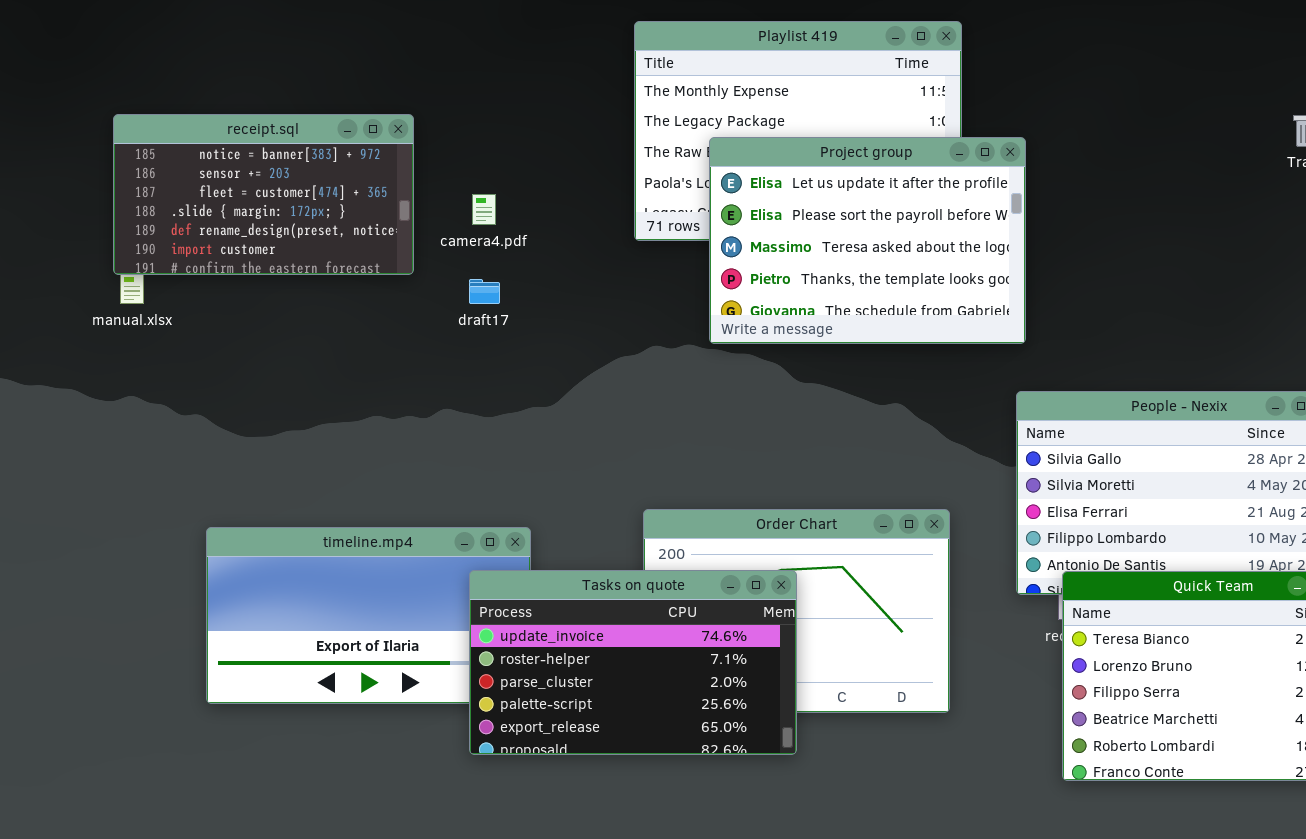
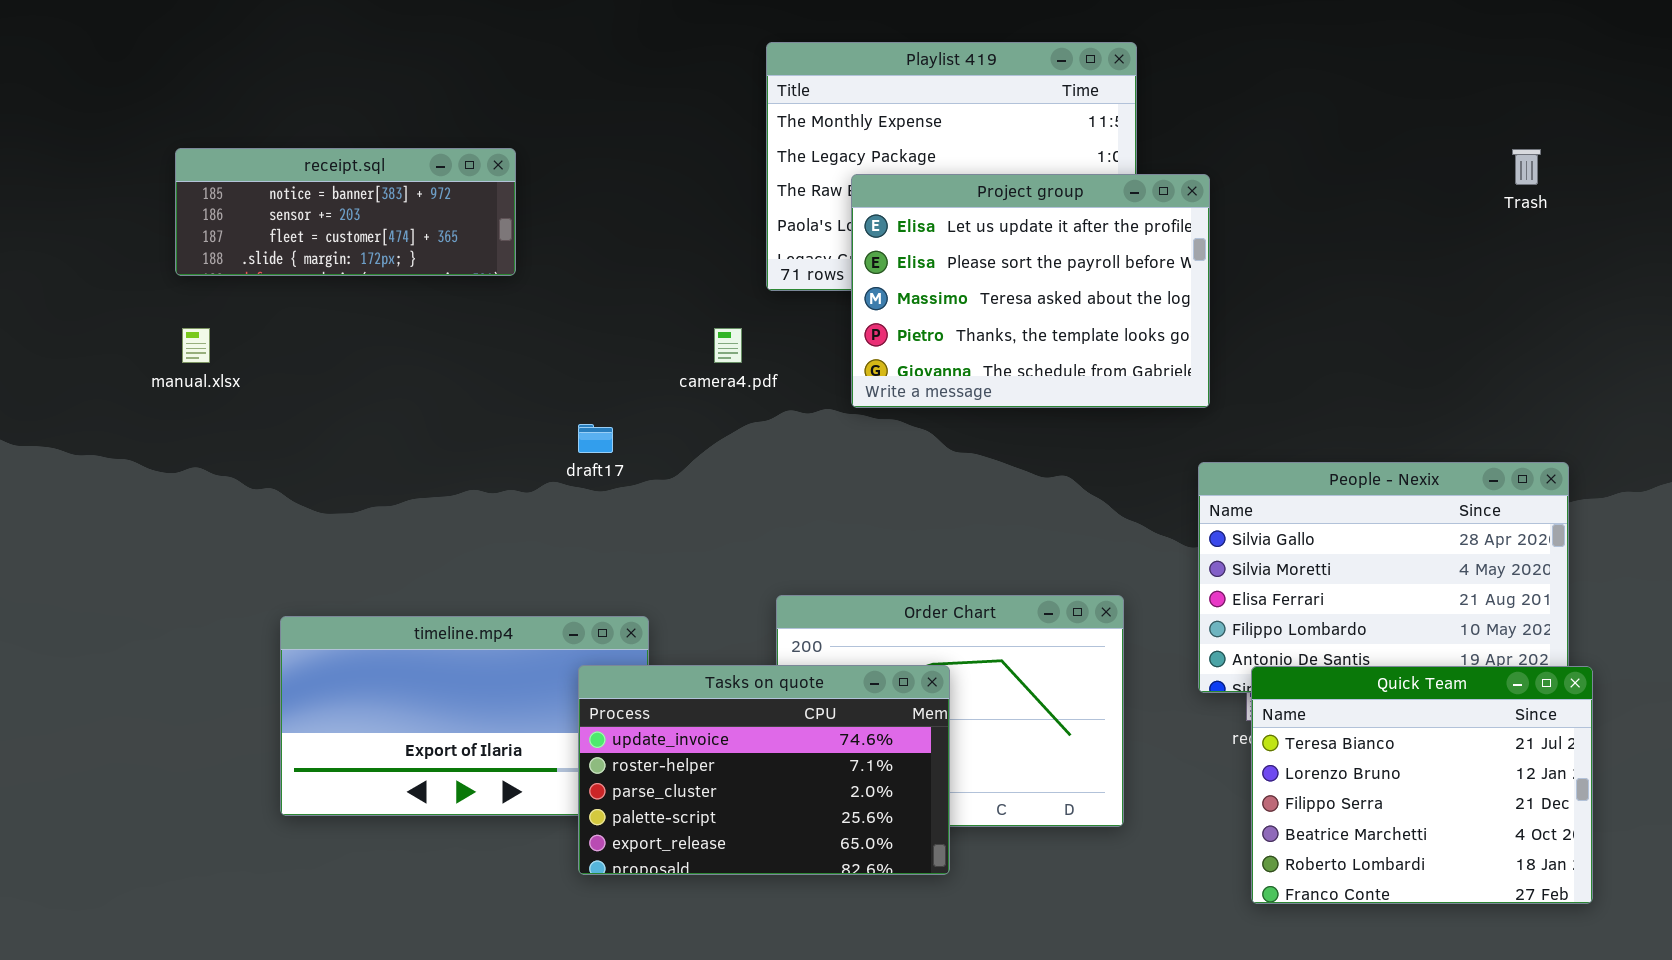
receipt.sql: [113,114,414,275] -> [175,148,516,276], resized
camera4.pdf: [472,194,496,225] -> [714,328,742,363], moved
draft17: [469,279,500,304] -> [578,424,613,453], moved

